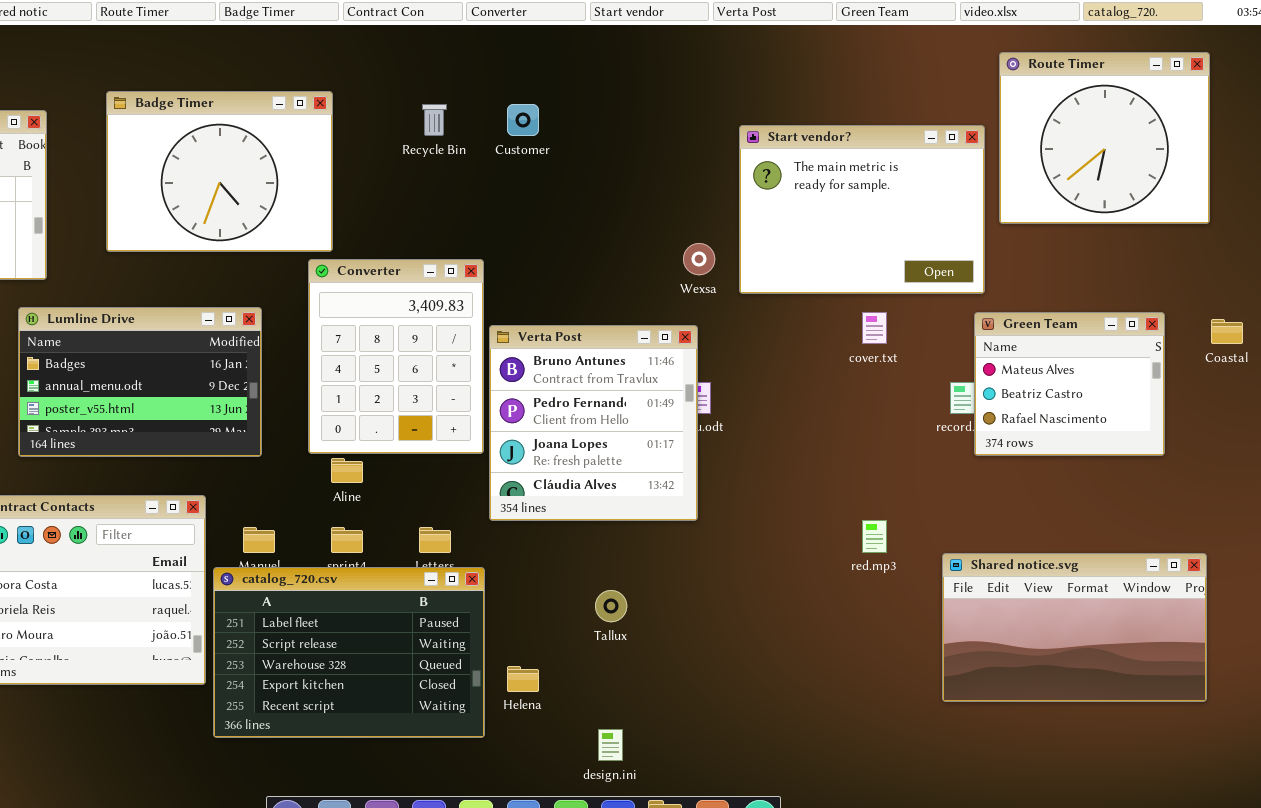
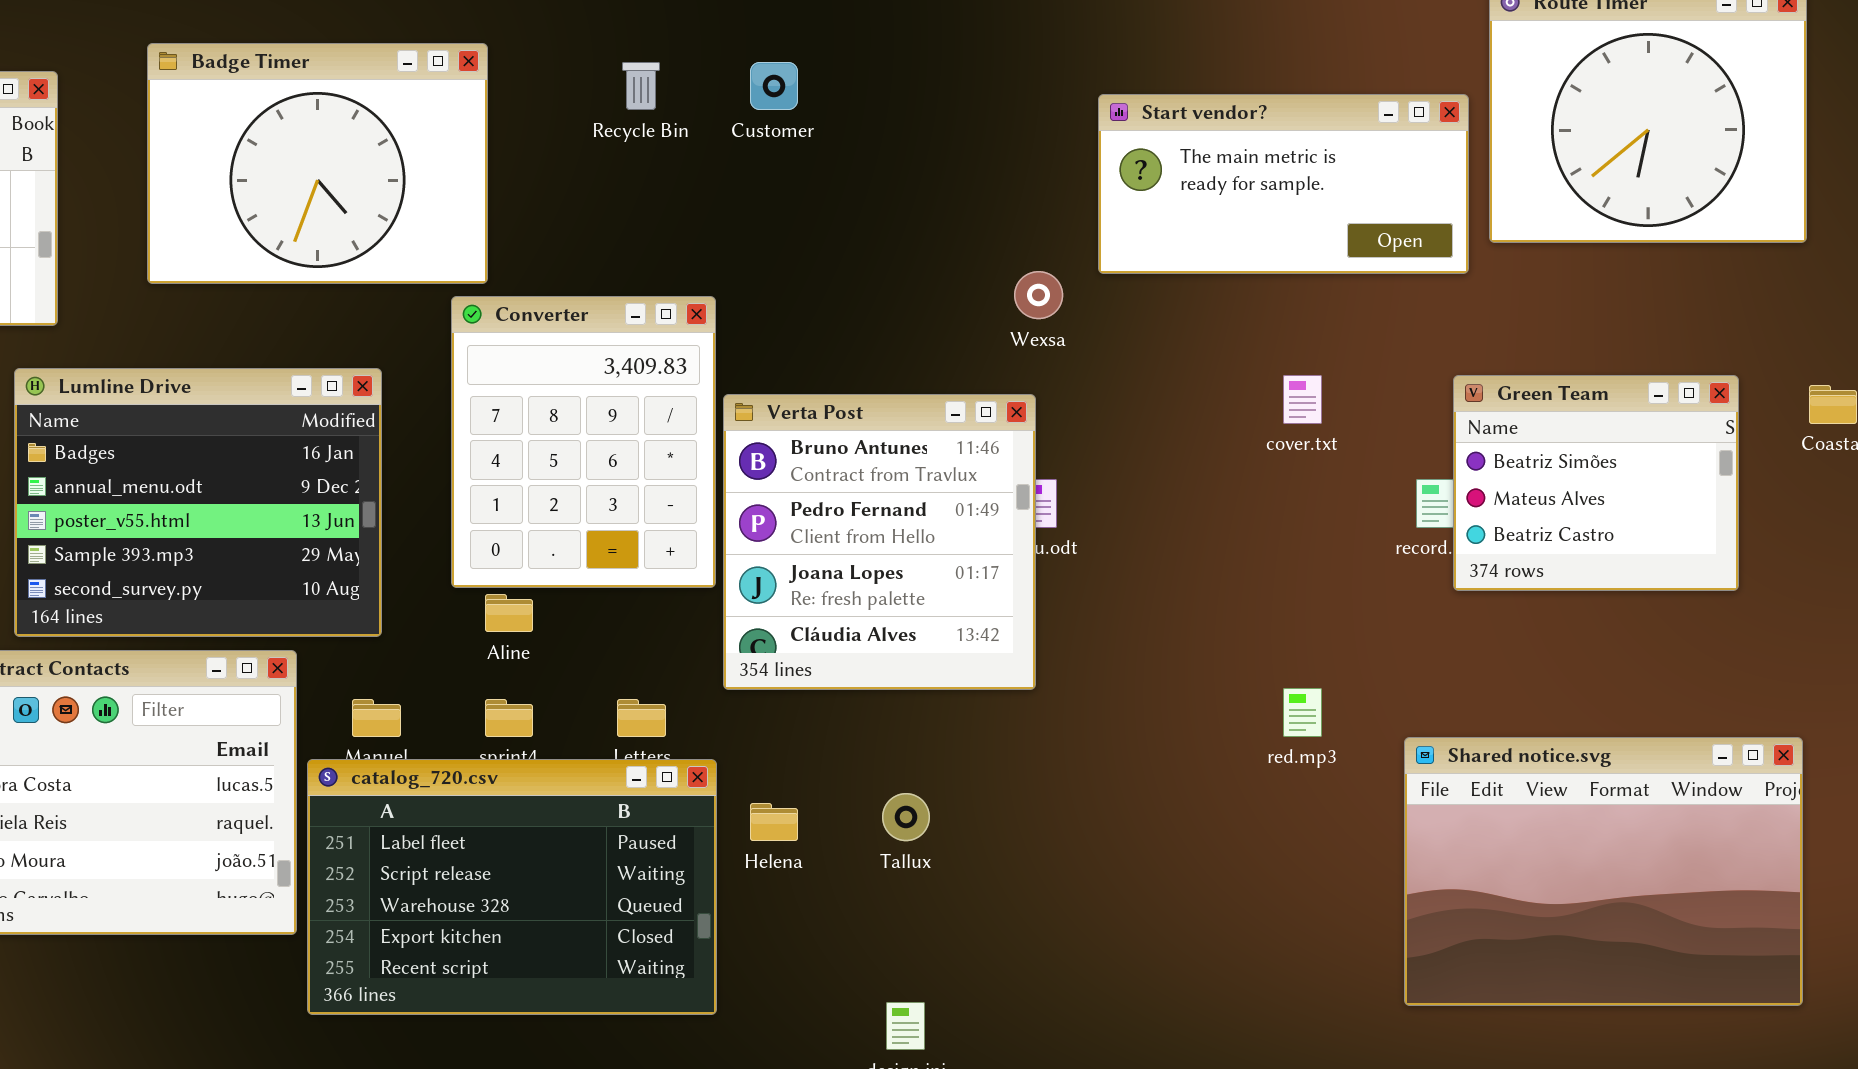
Start vendor?: [739,125,985,294] -> [1098,94,1469,274], resized
Lumline Drive: [18,307,262,457] -> [14,368,382,637], resized
Green Team: [974,312,1165,456] -> [1453,375,1739,591], scrolled up 1 row
Shared notice.svg: [942,553,1207,702] -> [1404,737,1803,1006], resized
Helena: [507,666,539,692] -> [750,803,798,841], moved

